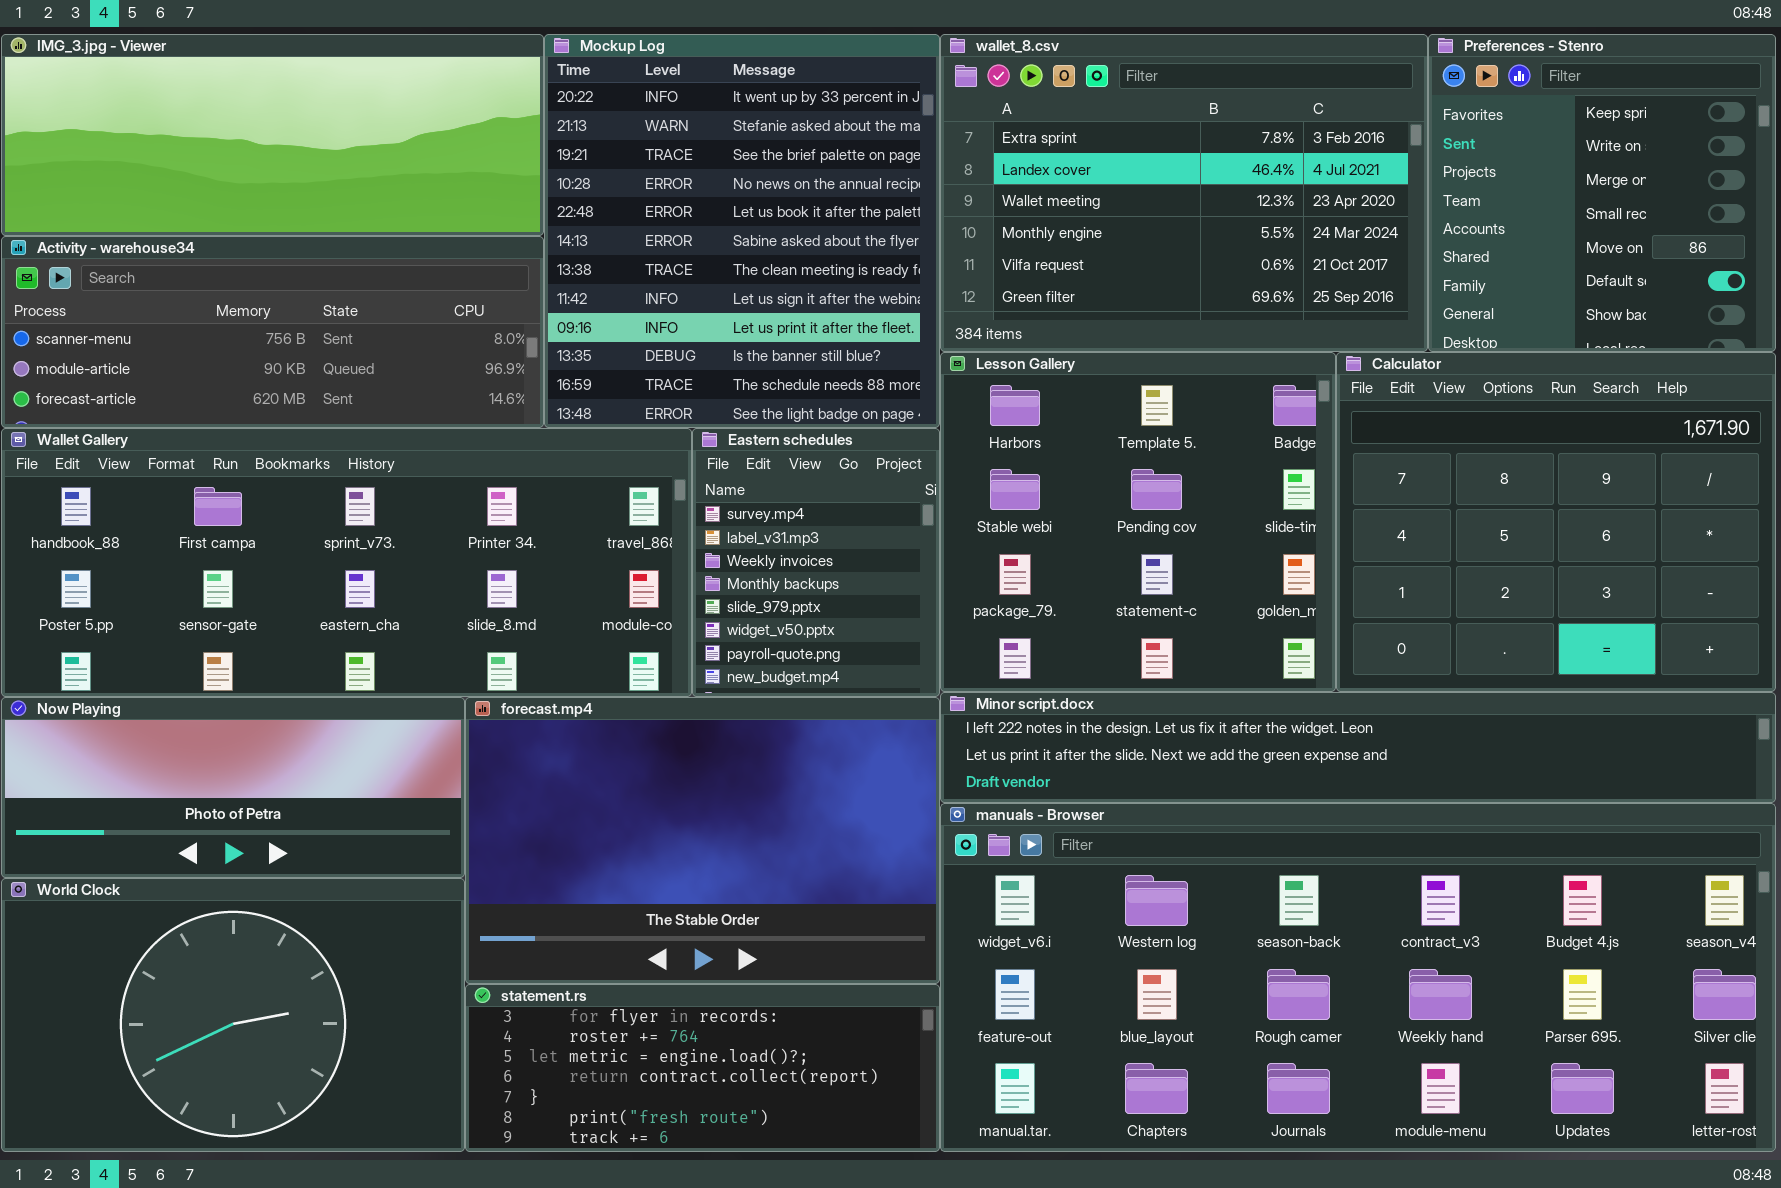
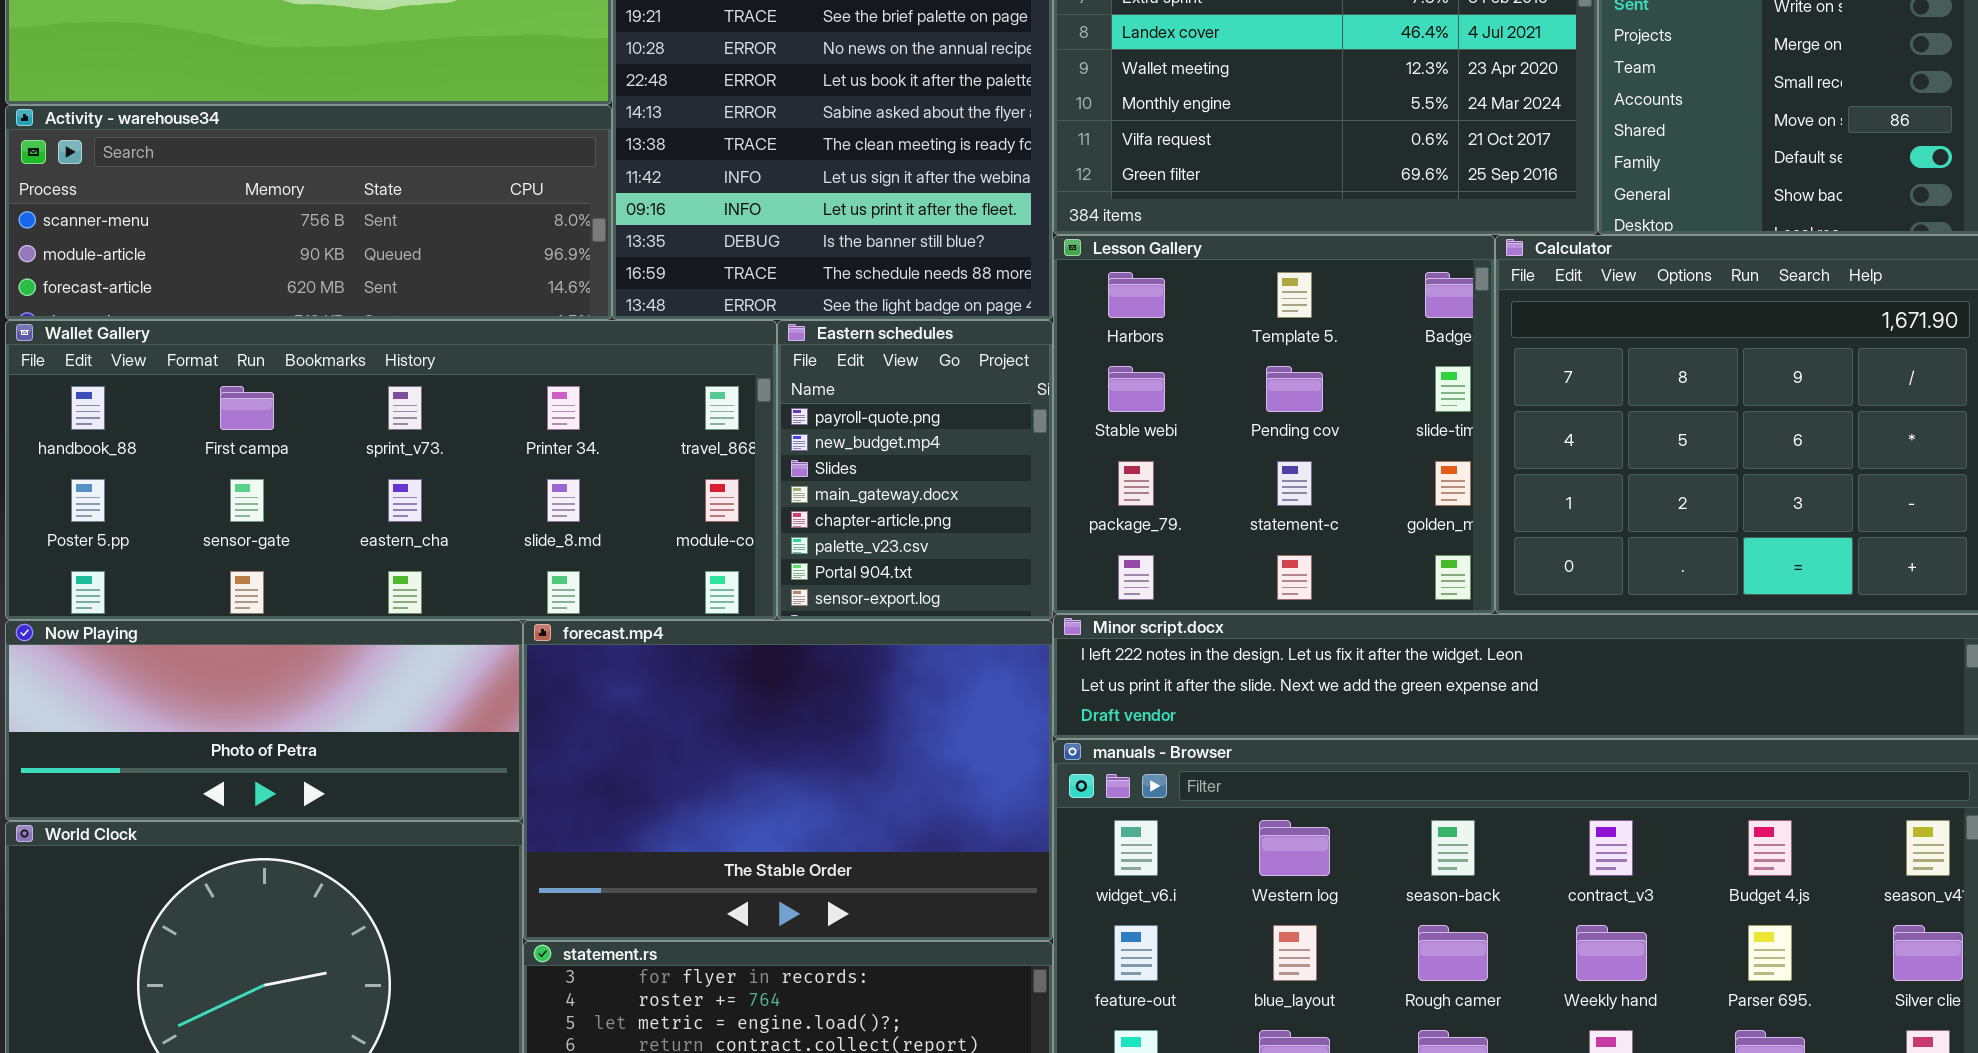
Eastern schedules: [692,428,940,697] -> [777,320,1053,620], scrolled down 6 rows

